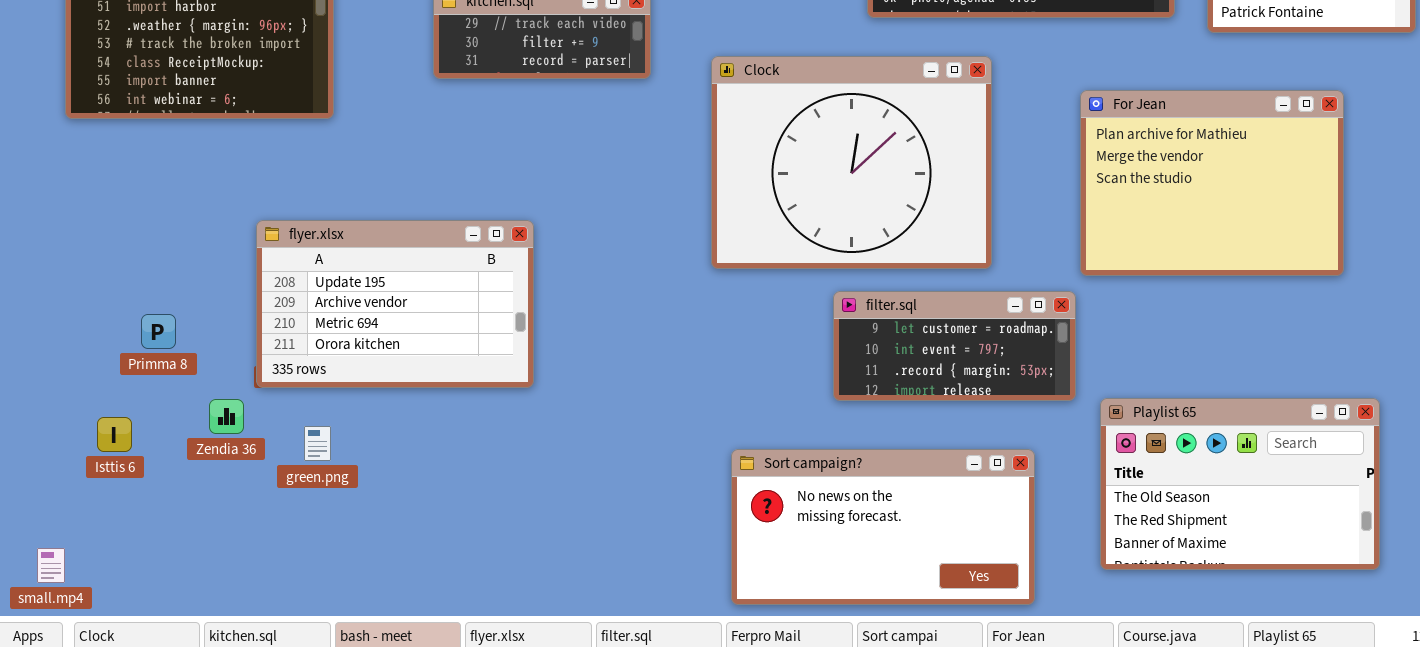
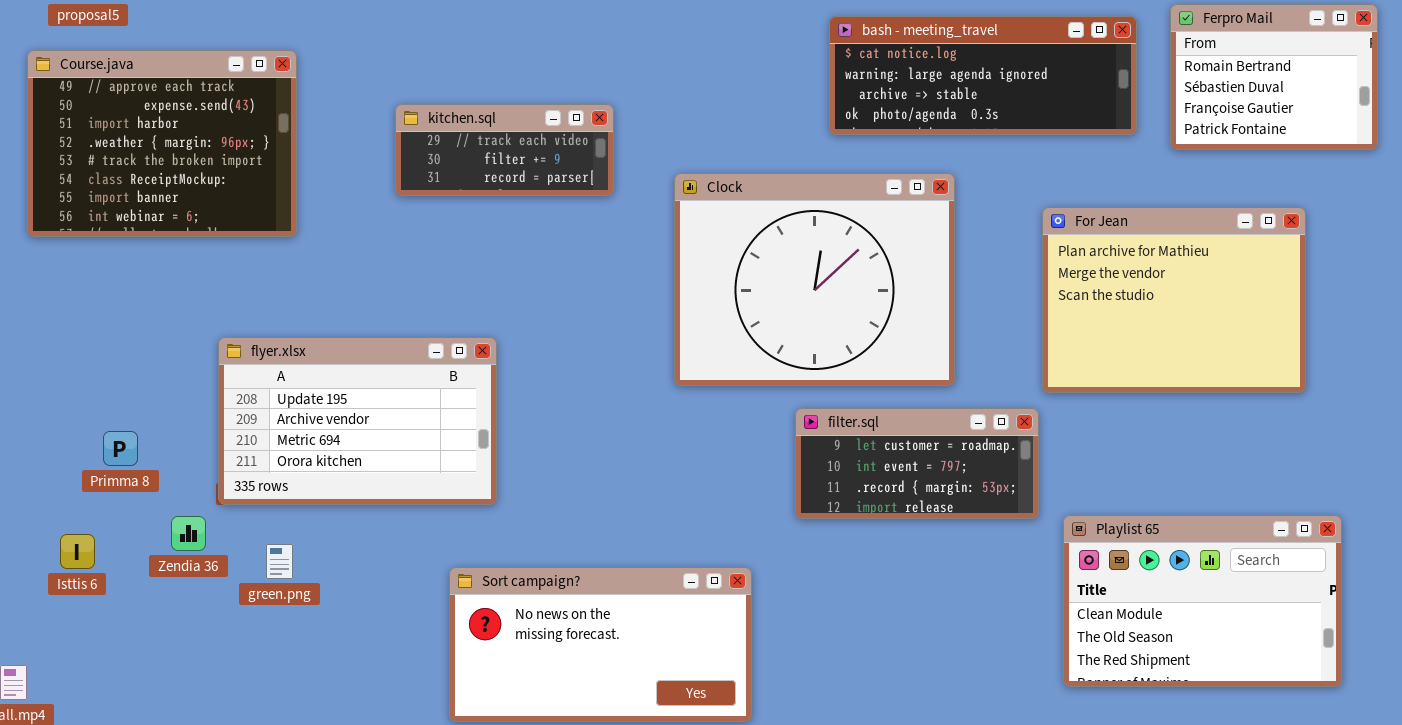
Playlist 65: [1100,398,1380,570] -> [1063,515,1342,687], scrolled up 1 row
Sort campaign?: [731,449,1035,605] -> [449,567,752,722], moved

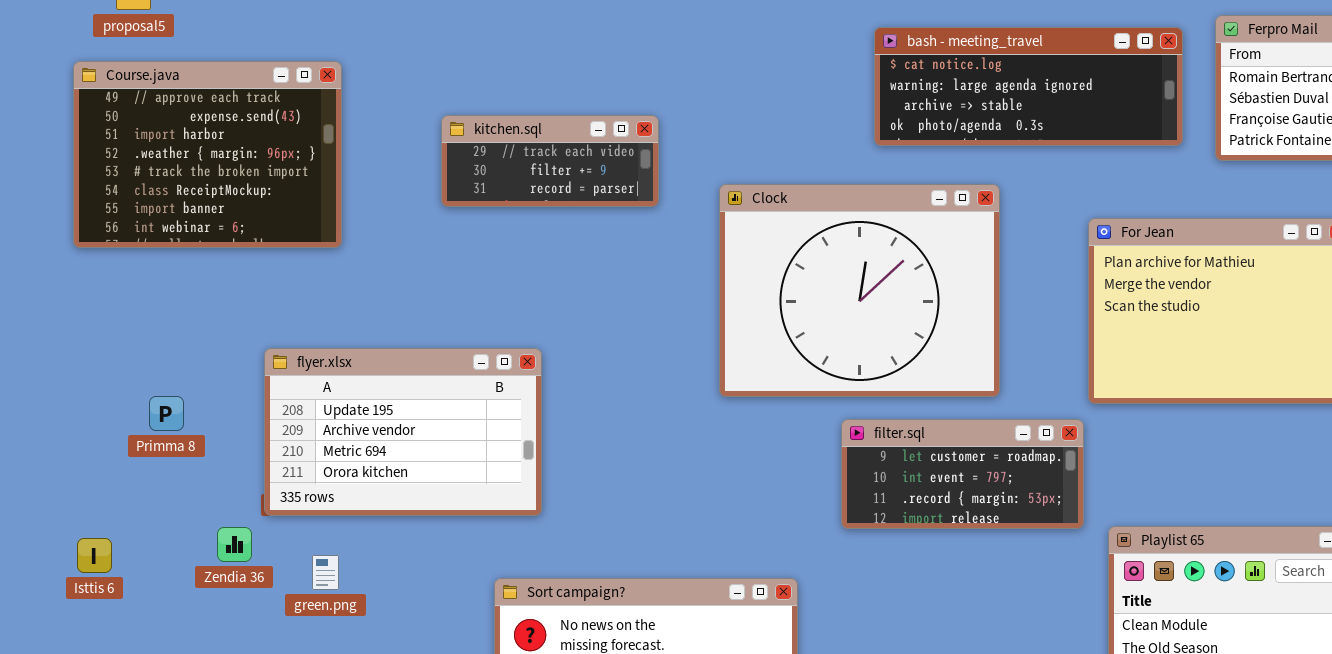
Primma 8: [103,431,138,466] -> [149,396,184,431], moved
Isttis 6: [60,534,95,569] -> [77,538,112,573], moved

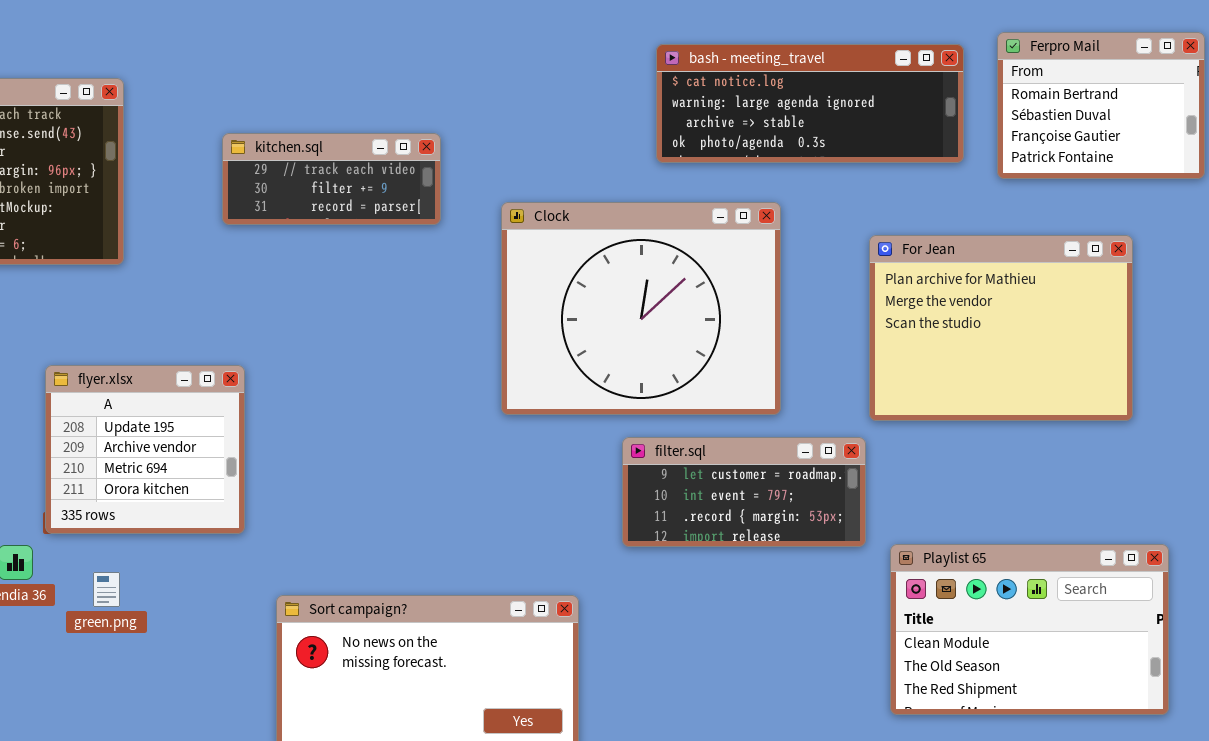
flyer.xlsx: [264,348,542,516] -> [45,365,245,534], resized

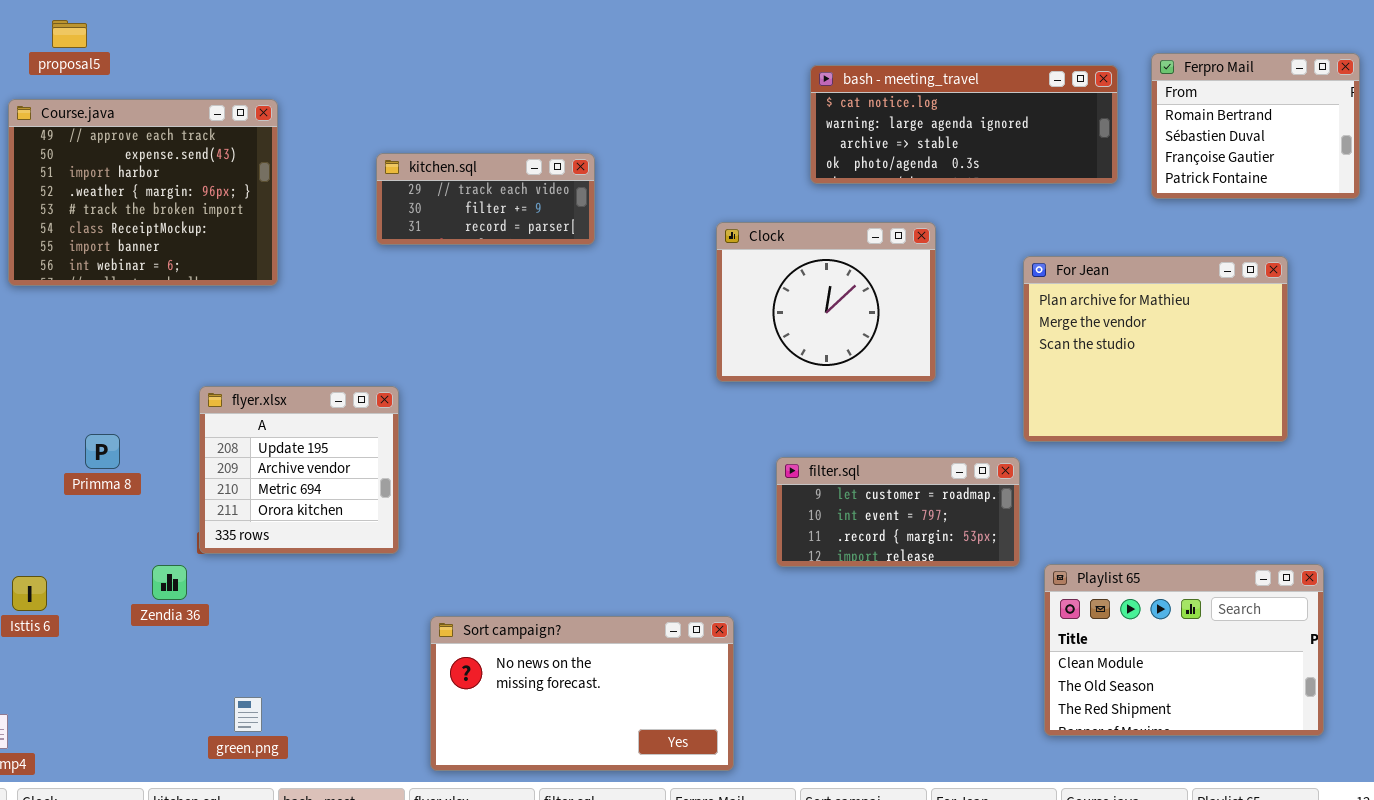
Clock: [501,202,781,415] -> [716,222,936,382], resized
green.png: [93,572,120,607] -> [234,697,262,732], moved

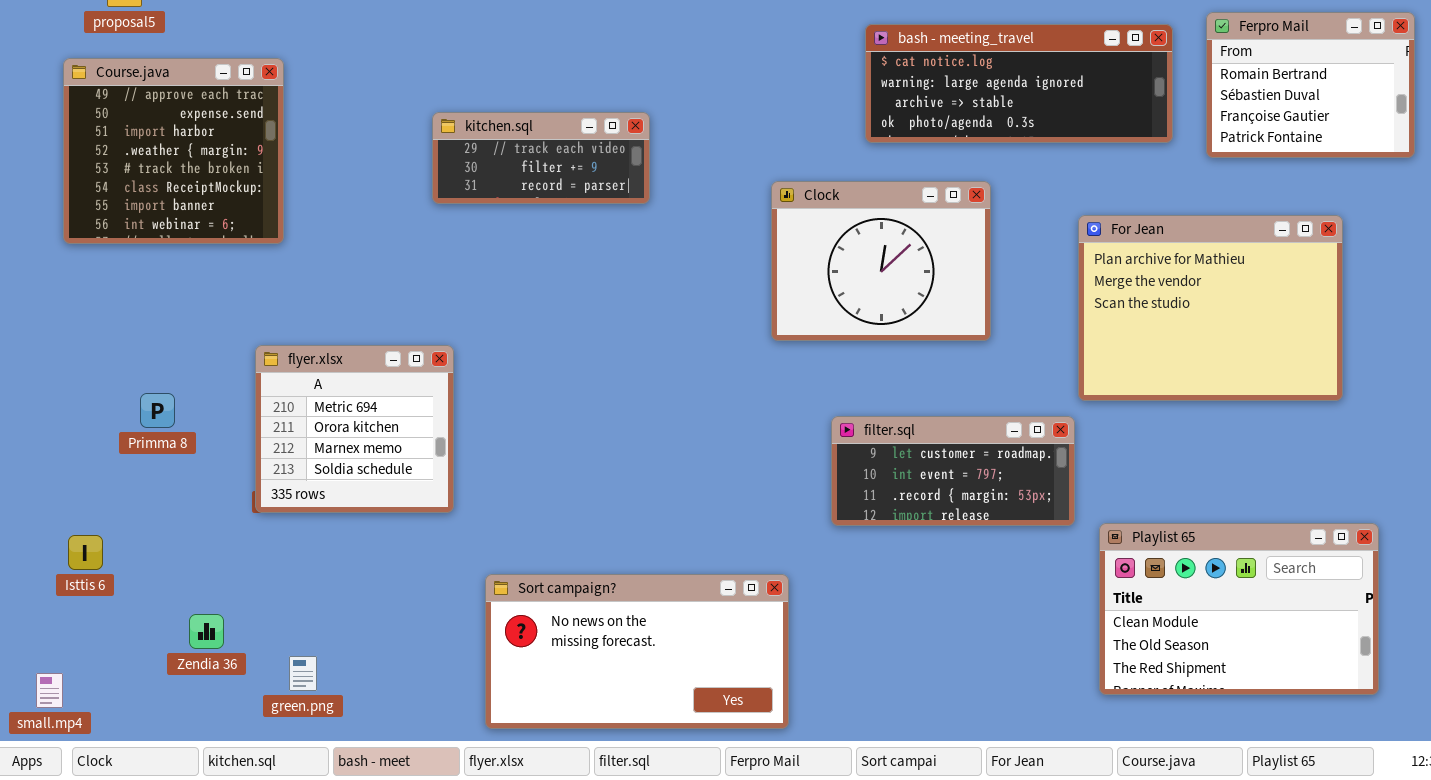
Course.java: [8,99,278,286] -> [63,58,284,244], resized
flyer.xlsx: [199,386,399,554] -> [255,345,454,513], scrolled down 2 rows
Zendia 36: [152,565,187,600] -> [189,614,224,649], moved

